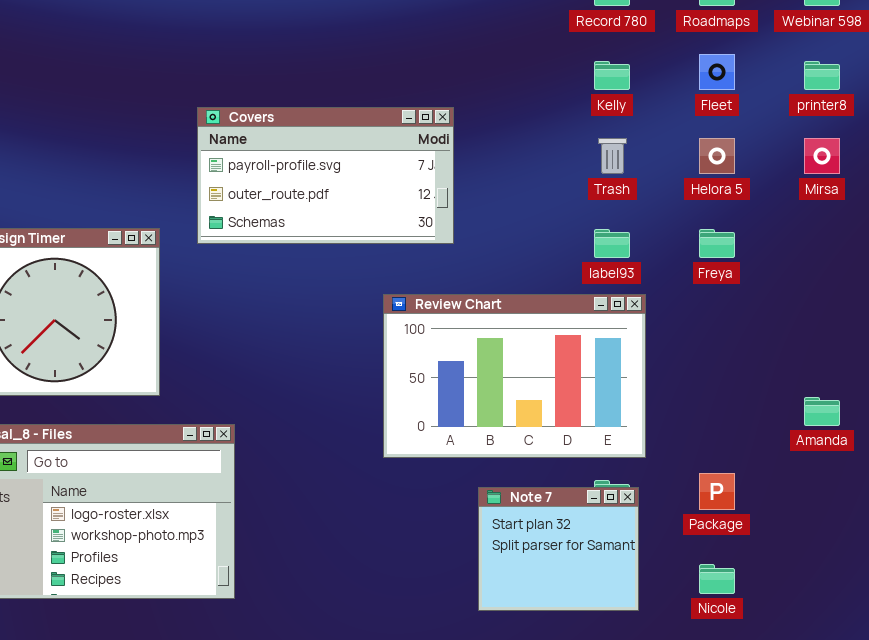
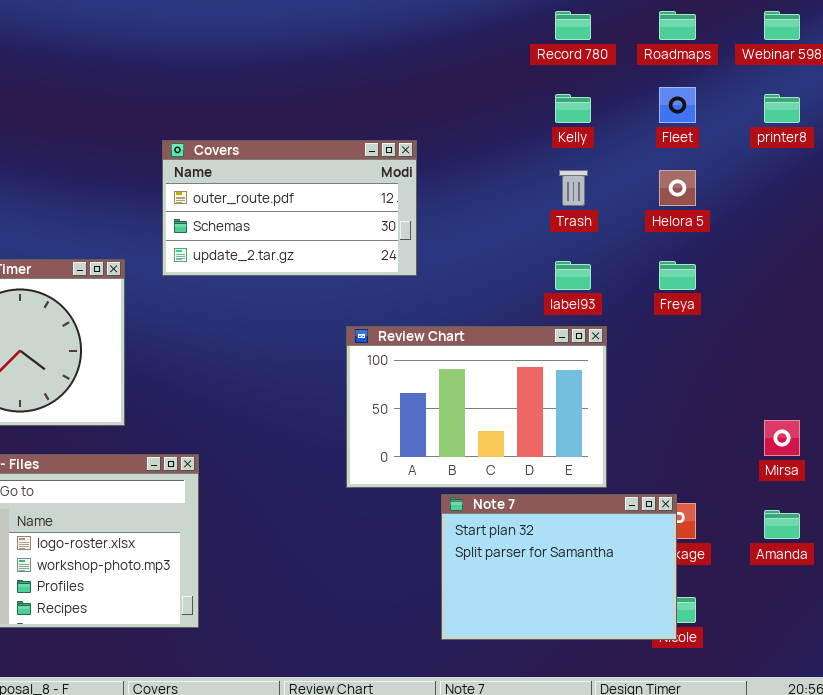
Covers: [197,107,454,244] -> [162,140,417,276], scrolled down 1 row
Mirsa: [804,138,840,174] -> [764,420,800,456], moved
Amanda: [804,397,840,426] -> [764,510,800,539], moved
Note 7: [478,487,639,611] -> [441,494,677,640], resized

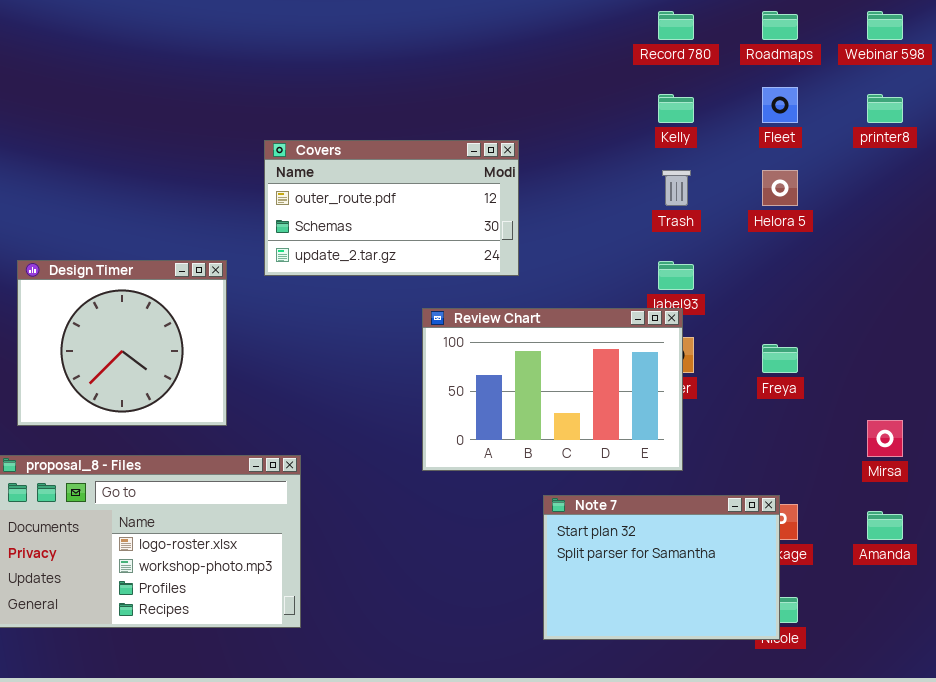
Freya: [659,261,696,290] -> [762,344,798,373], moved
Review Chart: [346,326,607,488] -> [422,308,683,471], moved

